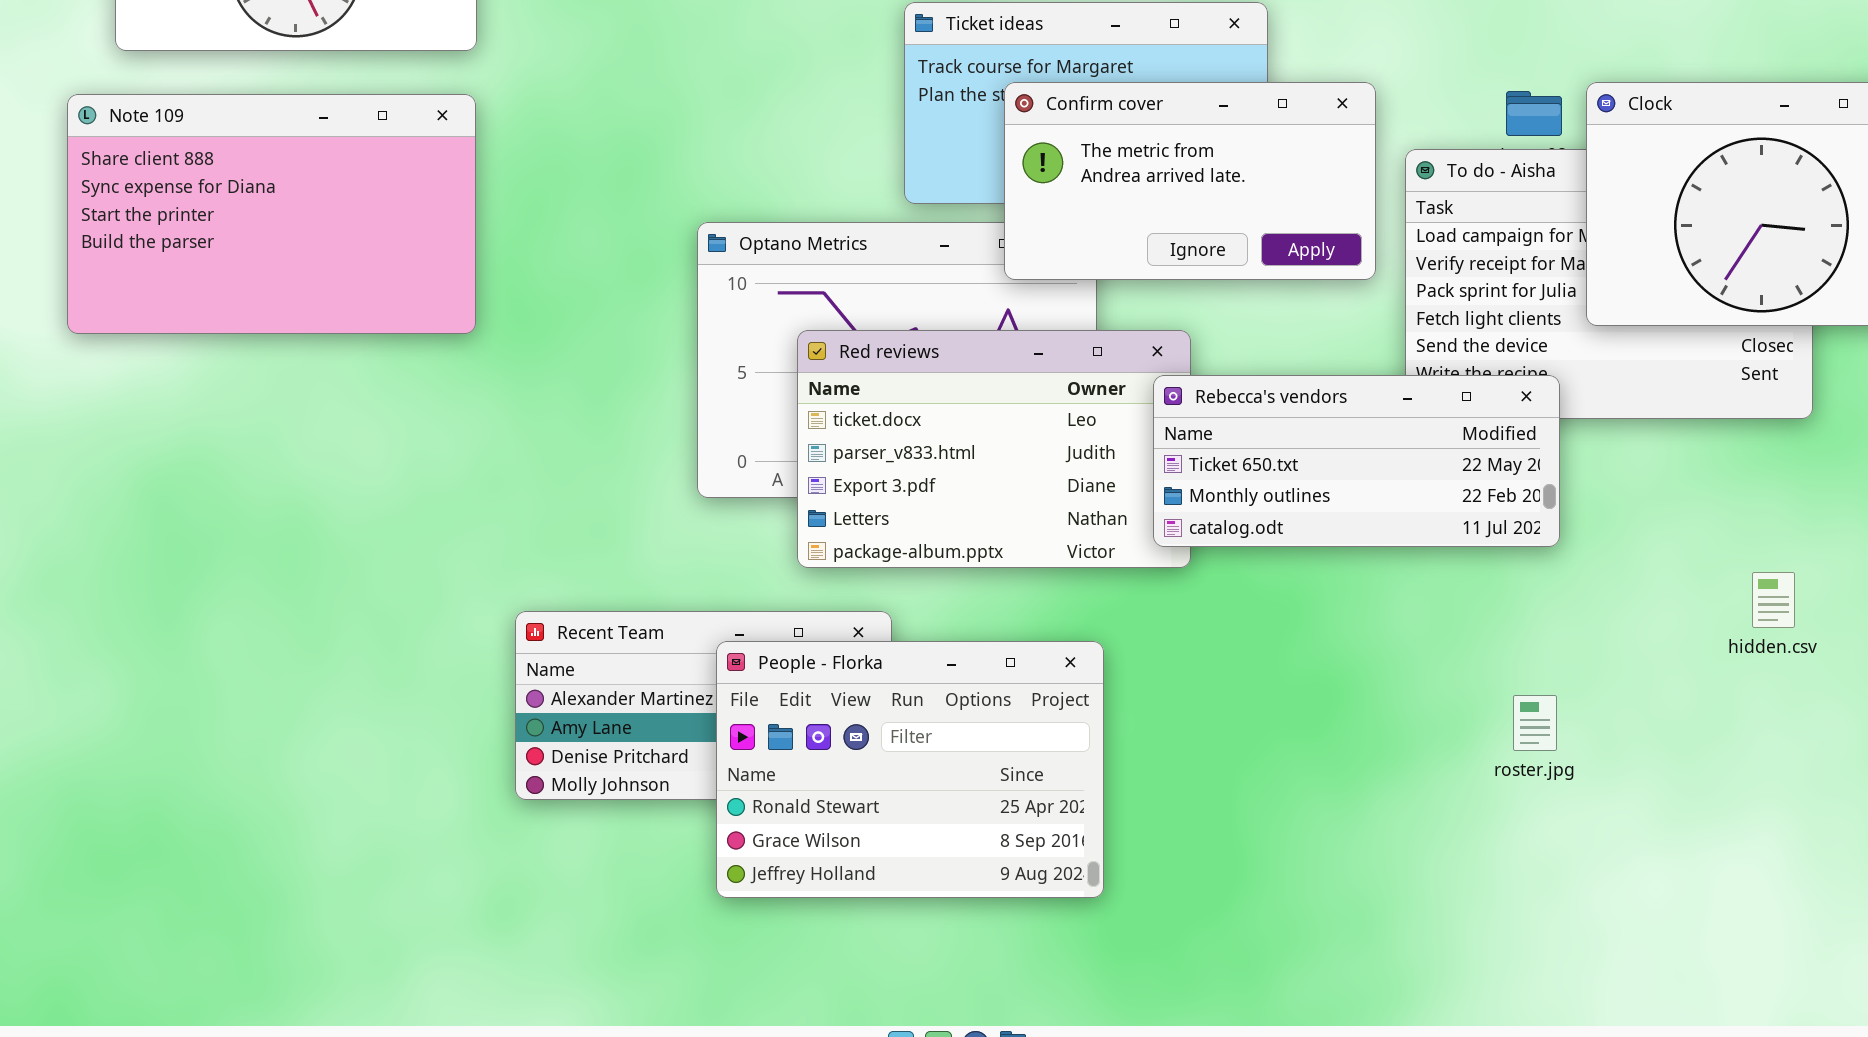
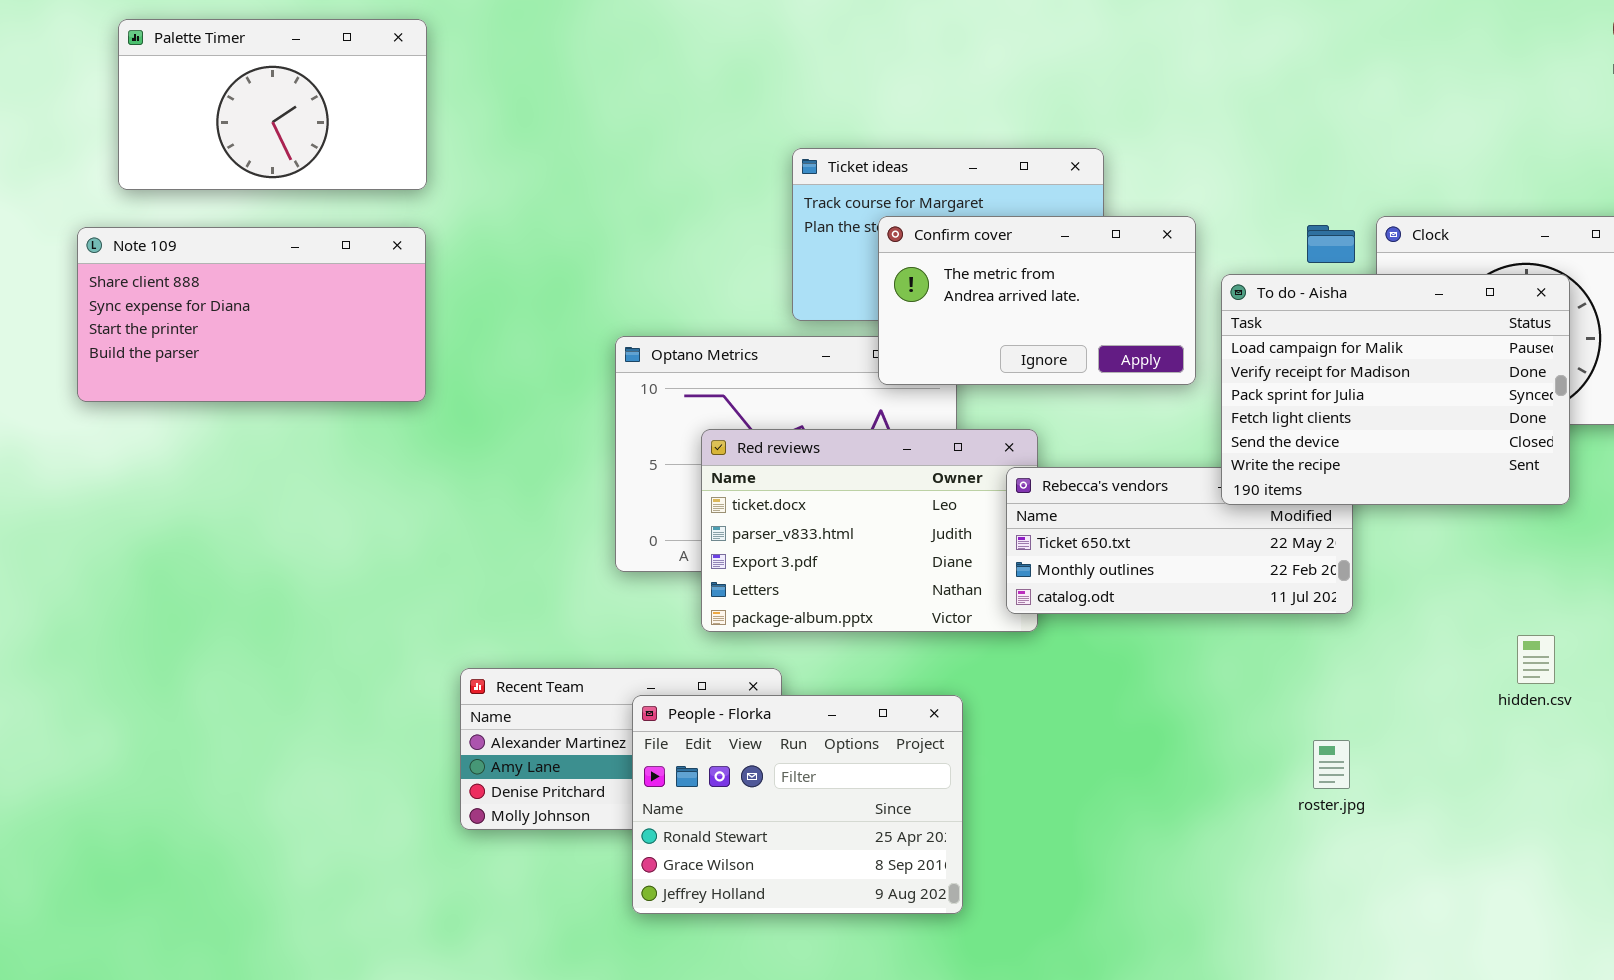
Note 109: [67,94,476,334] -> [77,227,426,402], resized
To do - Aisha: [1405,149,1813,419] -> [1221,274,1570,505], raised

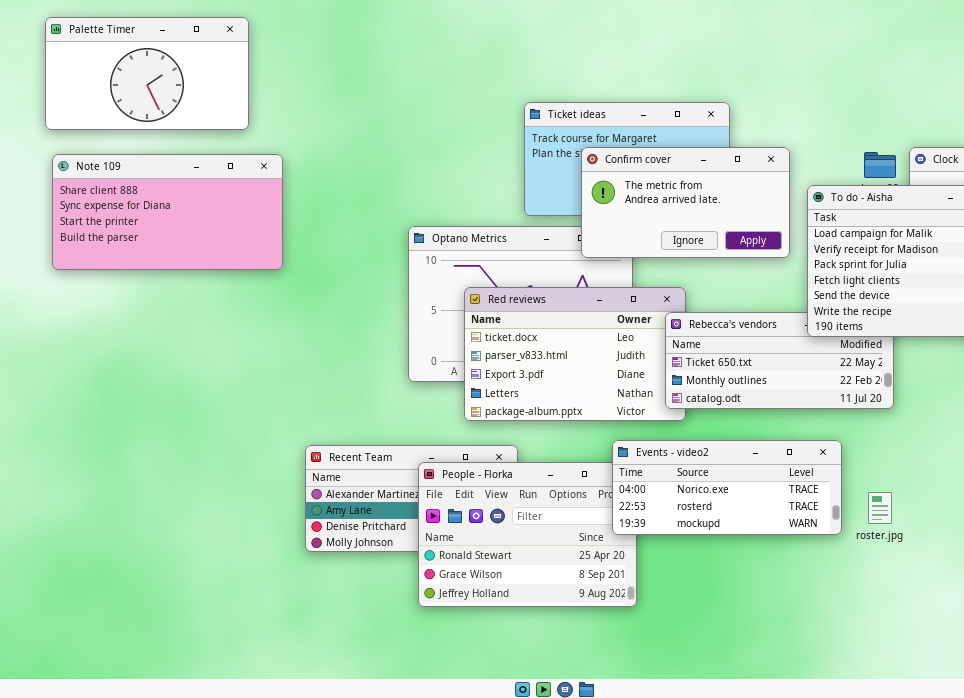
Palette Timer: [118,19,427,190] -> [45,17,249,130], moved
Events - video2: none -> [612,440,842,535], opened

